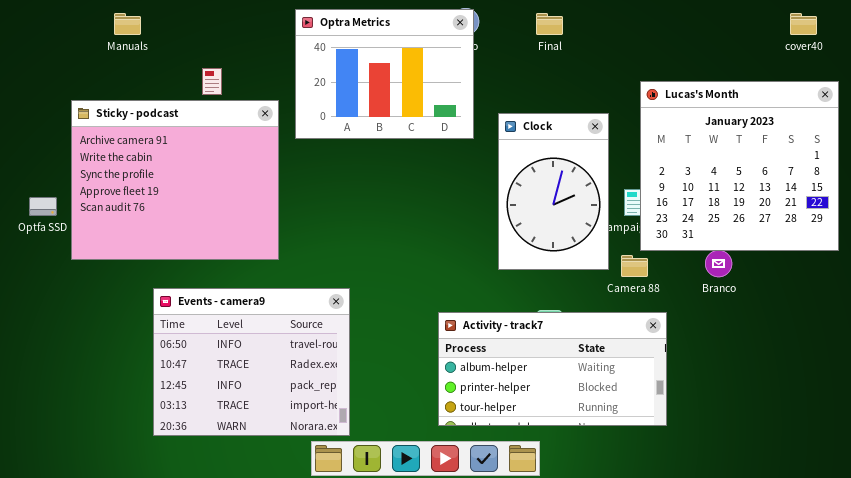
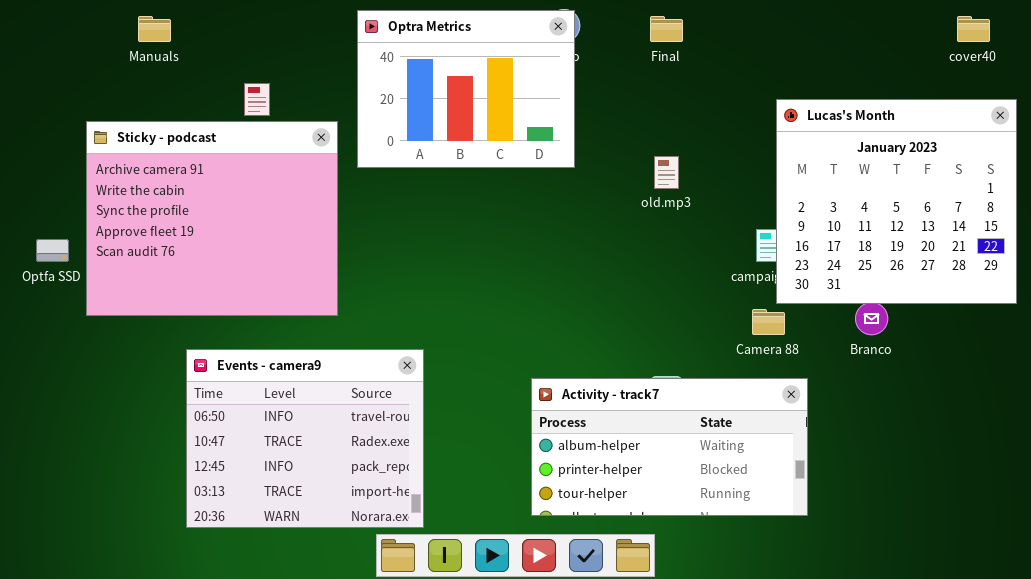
Clock: [498,113,609,270] -> none, closed

